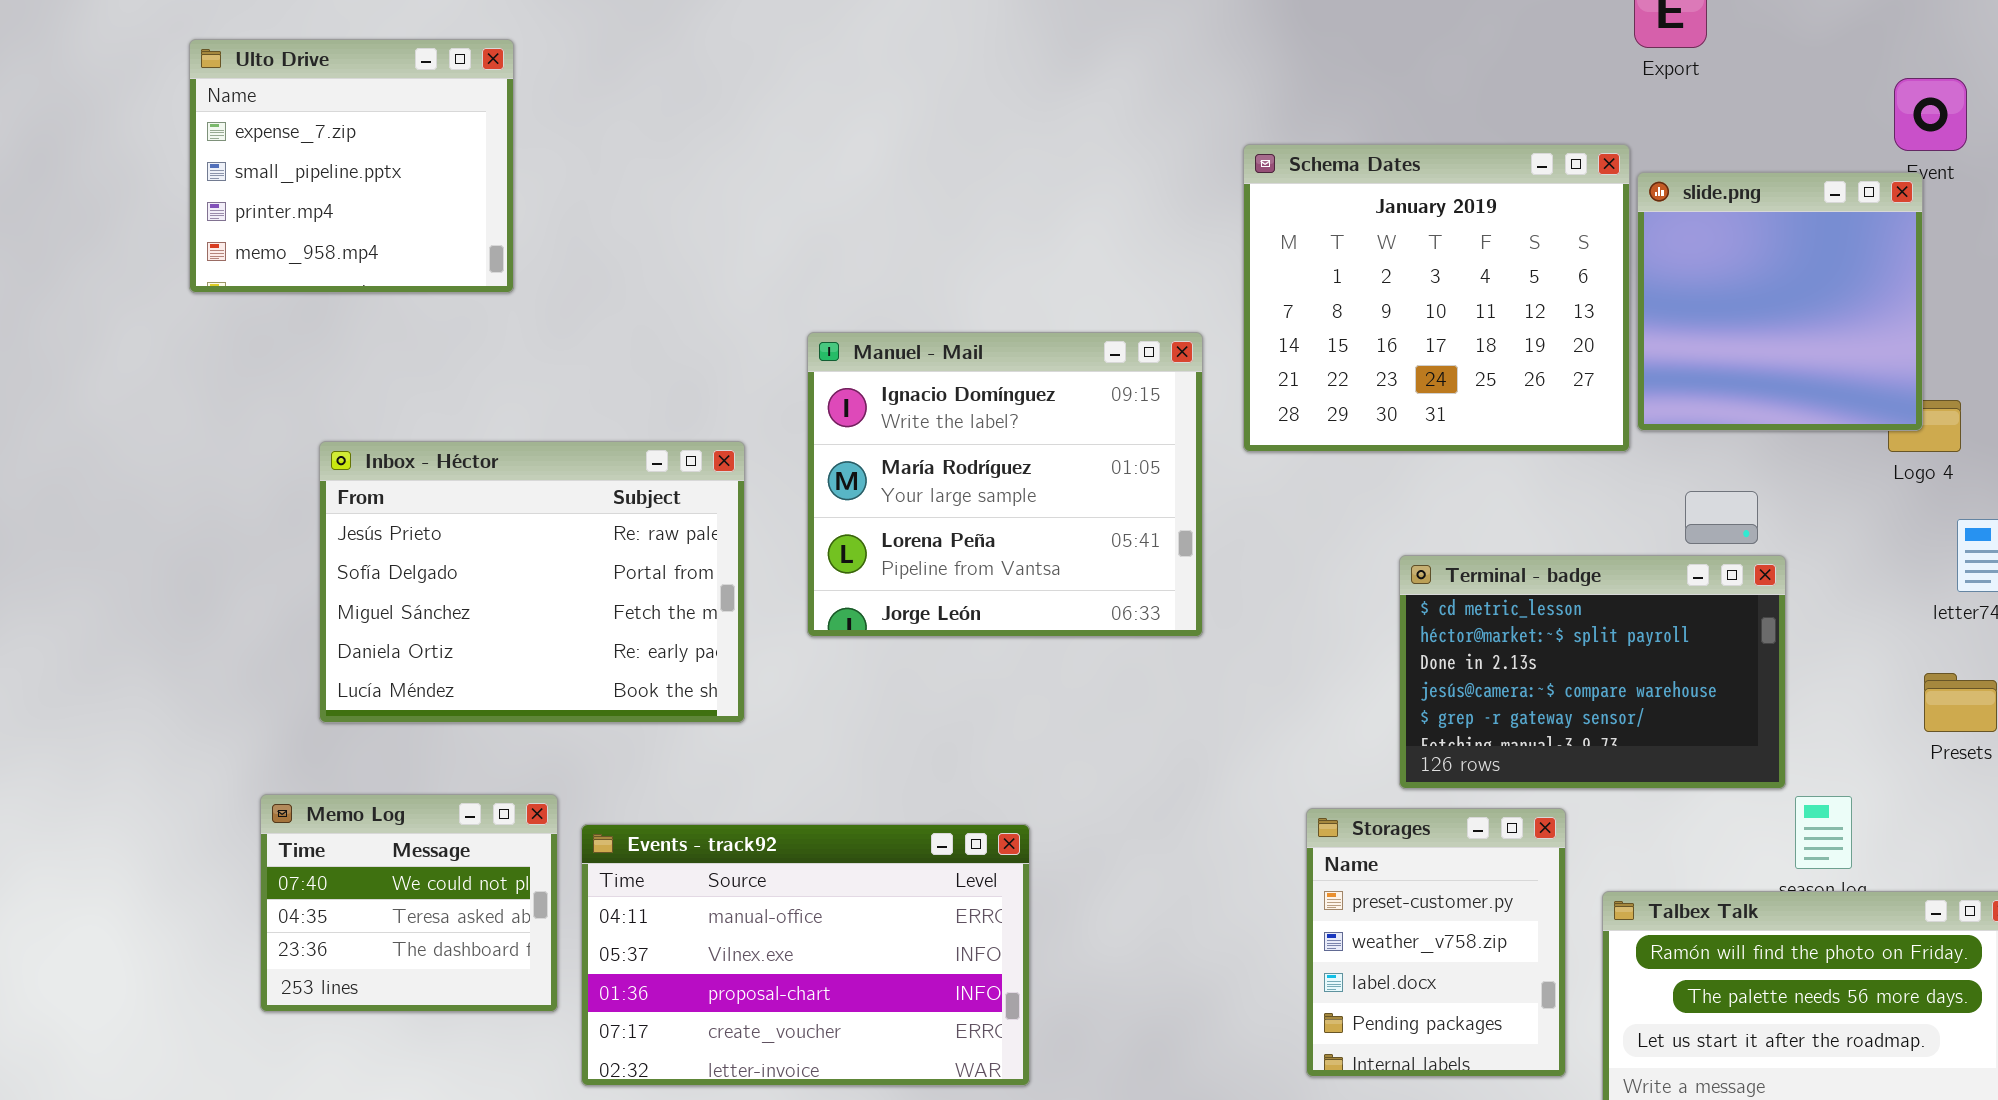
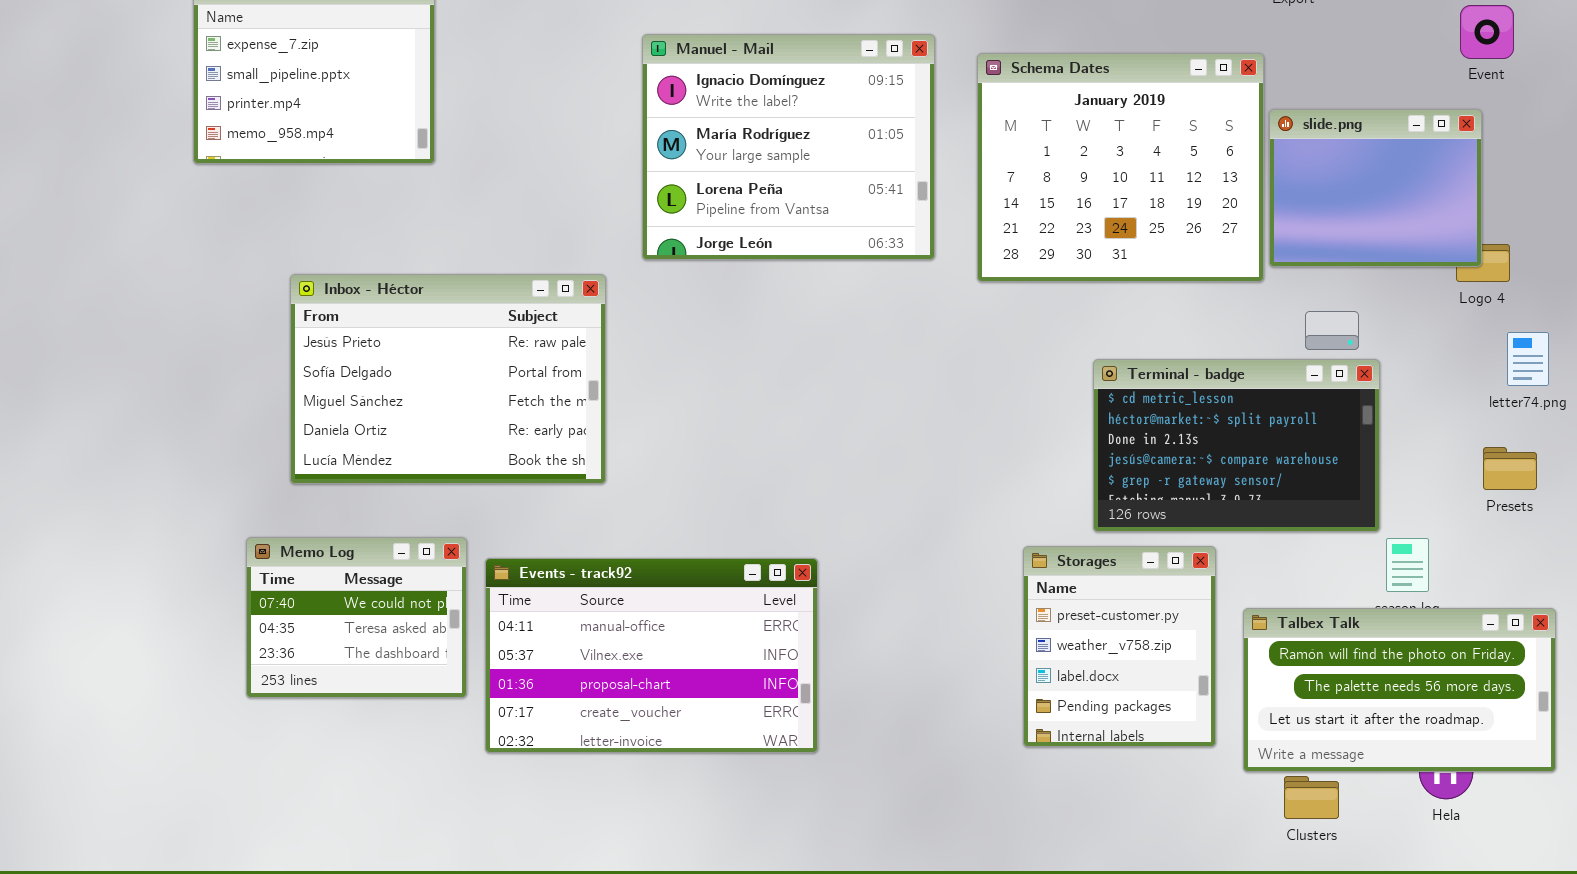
slide.png: [1637,172,1923,431] -> [1269,109,1482,267], resized
Manuel - Mail: [807,332,1203,637] -> [642,34,935,260], moved

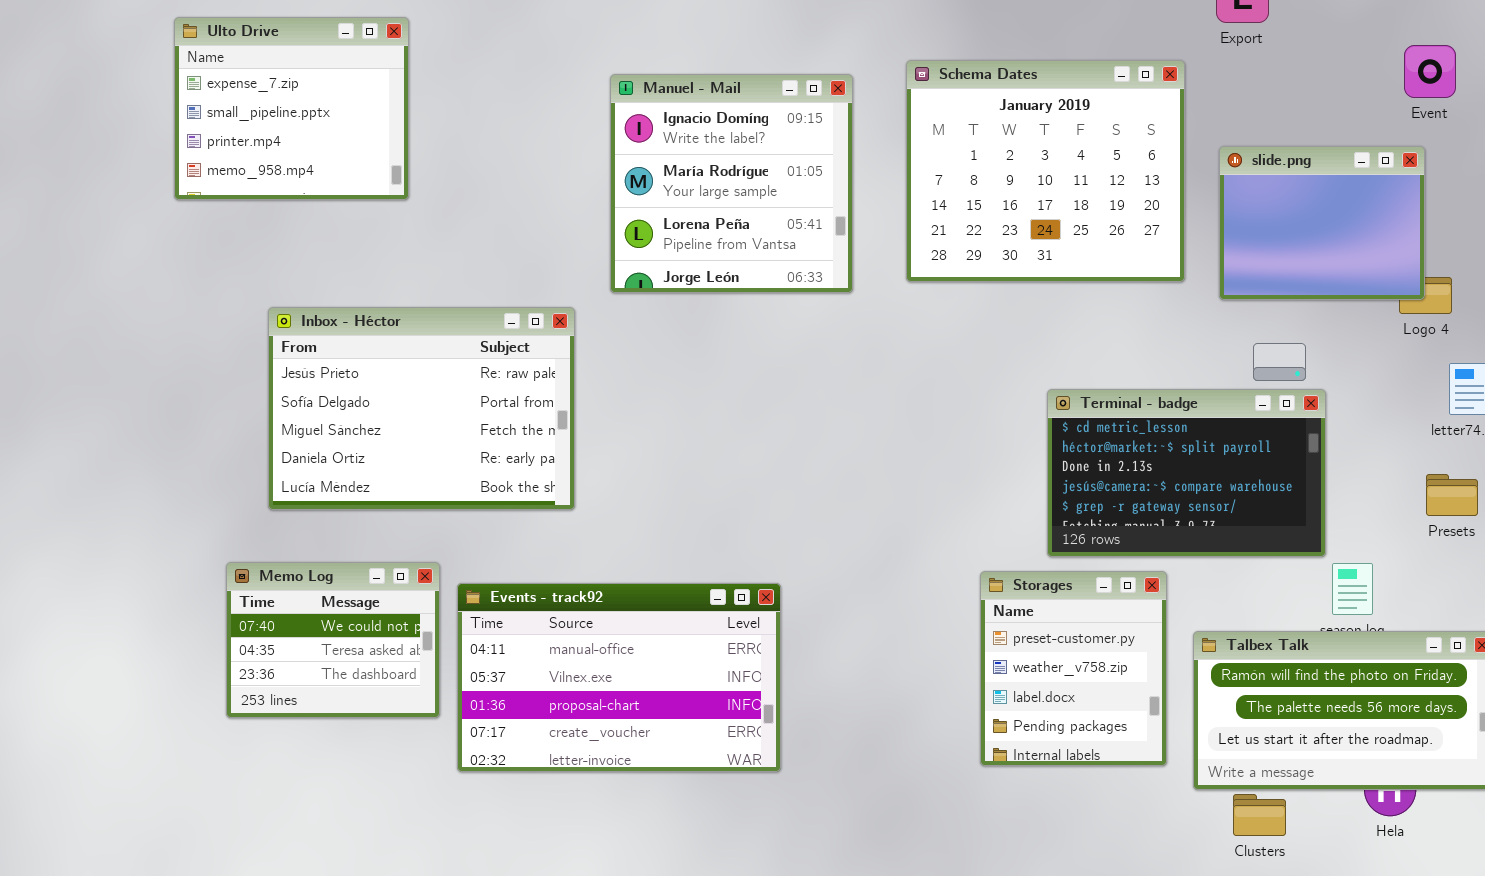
Manuel - Mail: [642,34,935,260] -> [610,74,853,293], resized
Schema Dates: [977,53,1264,282] -> [906,60,1185,282], moved

